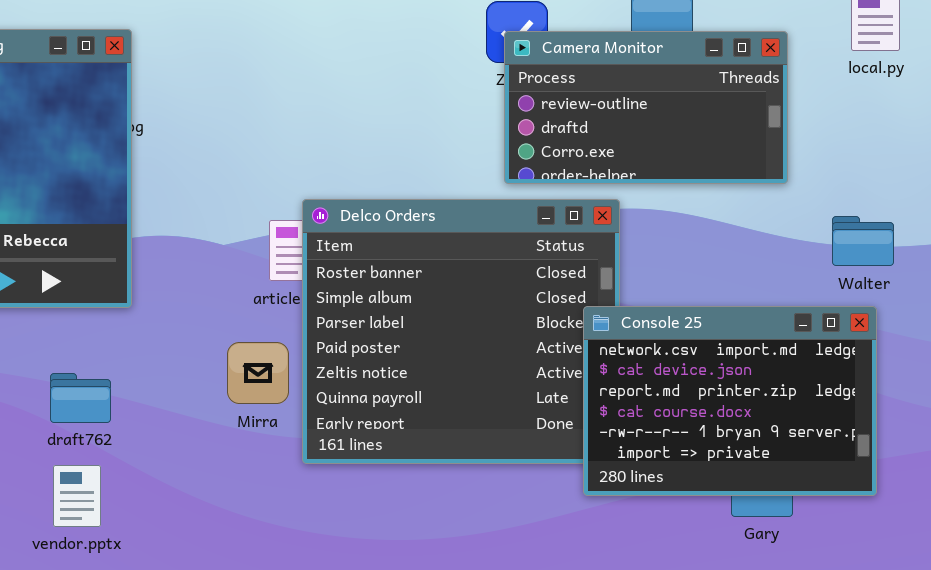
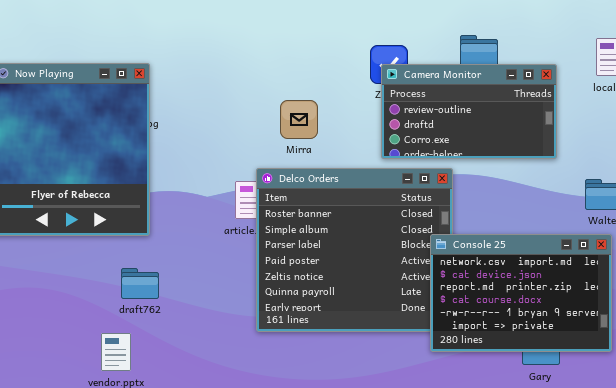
Mirra: [227,342,289,404] -> [280,100,318,139], moved
draft762: [50,373,111,423] -> [121,268,159,299], moved

